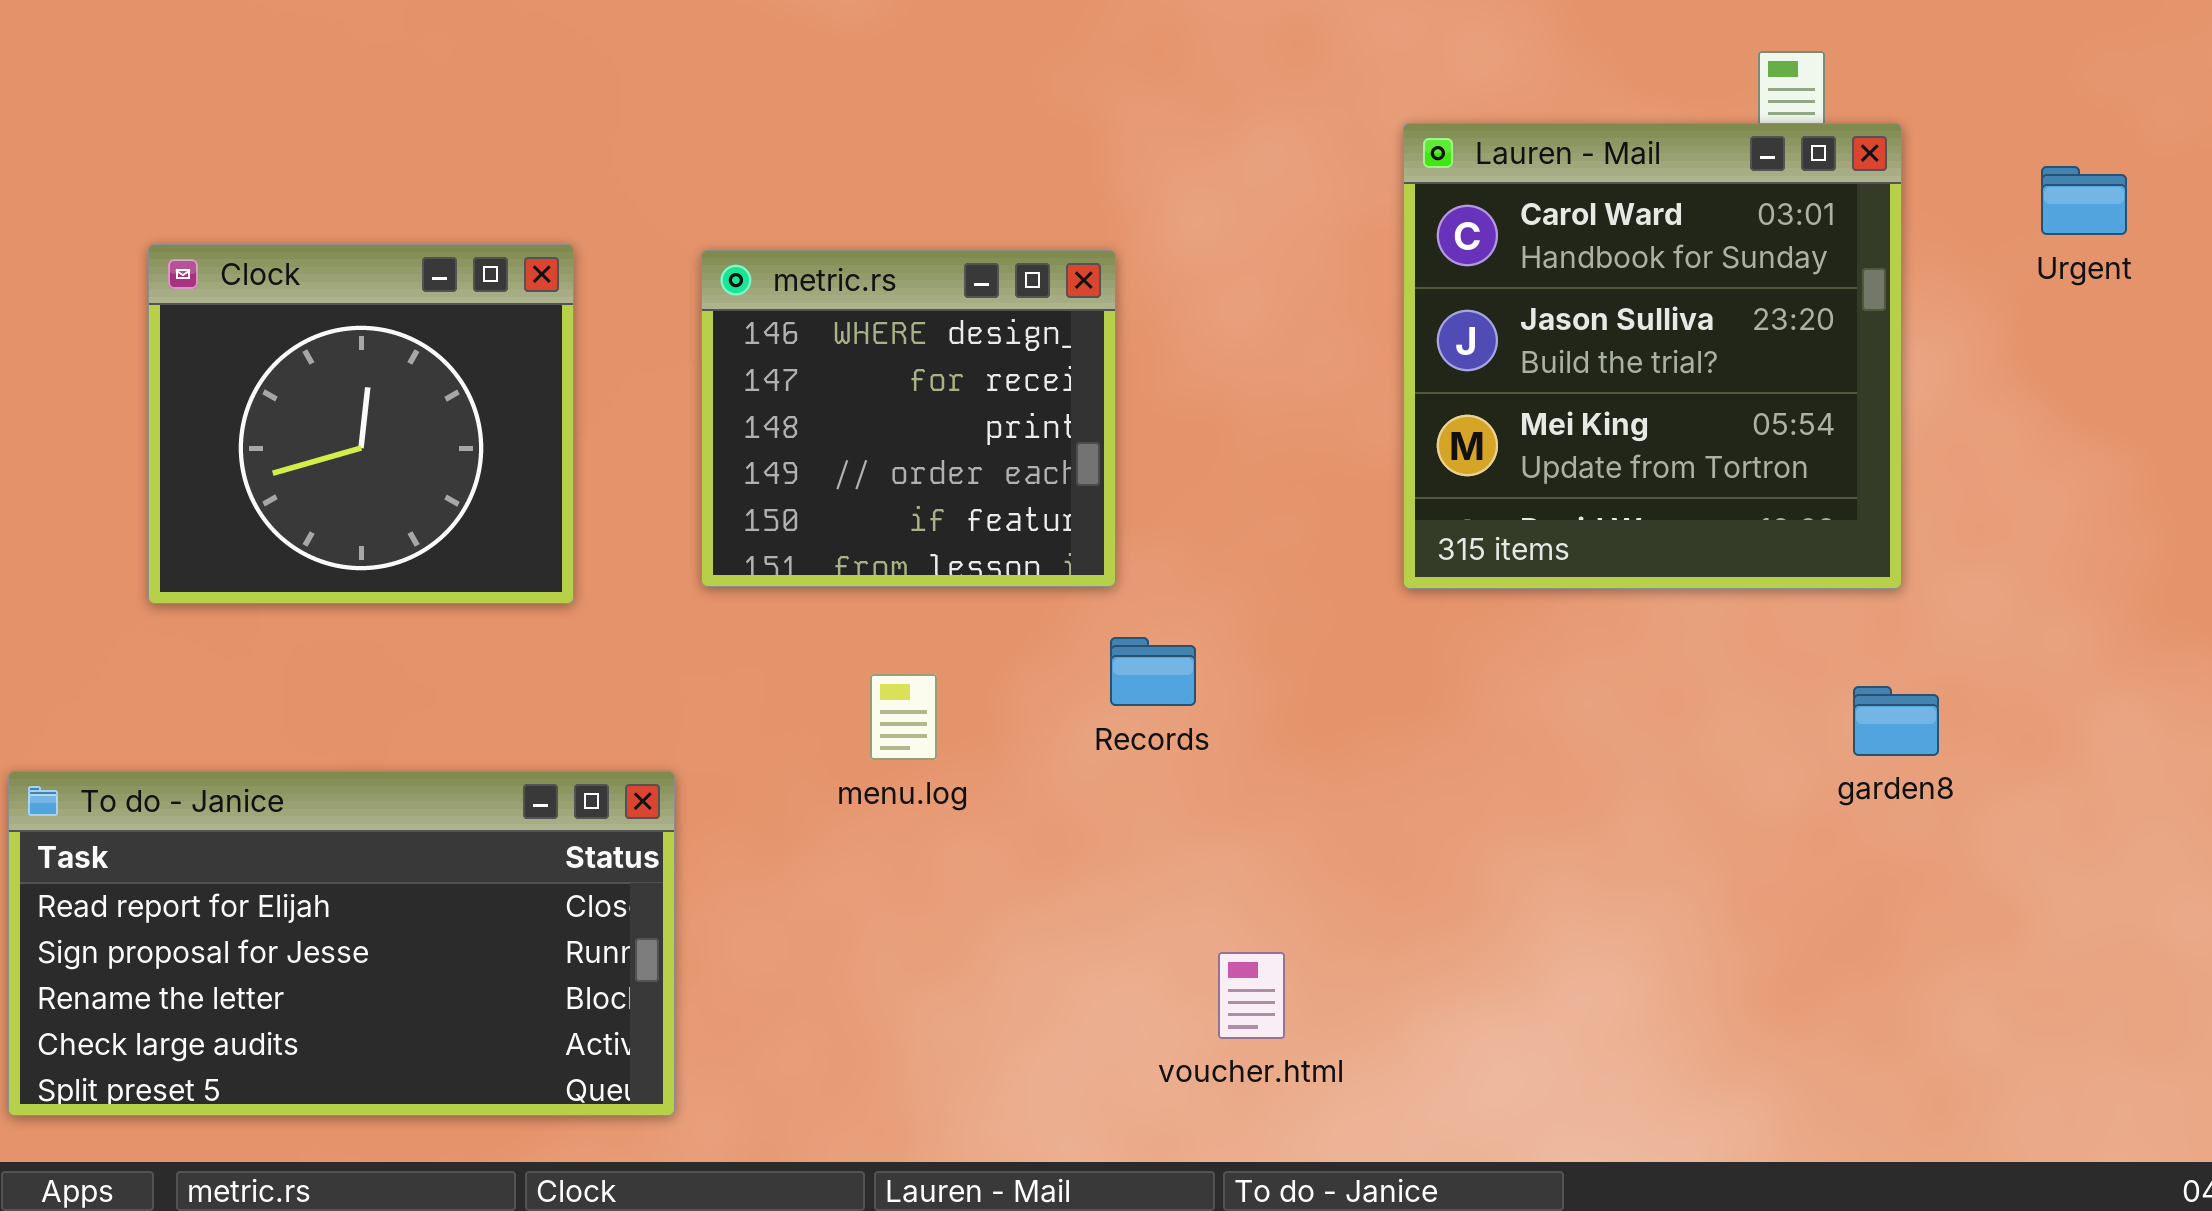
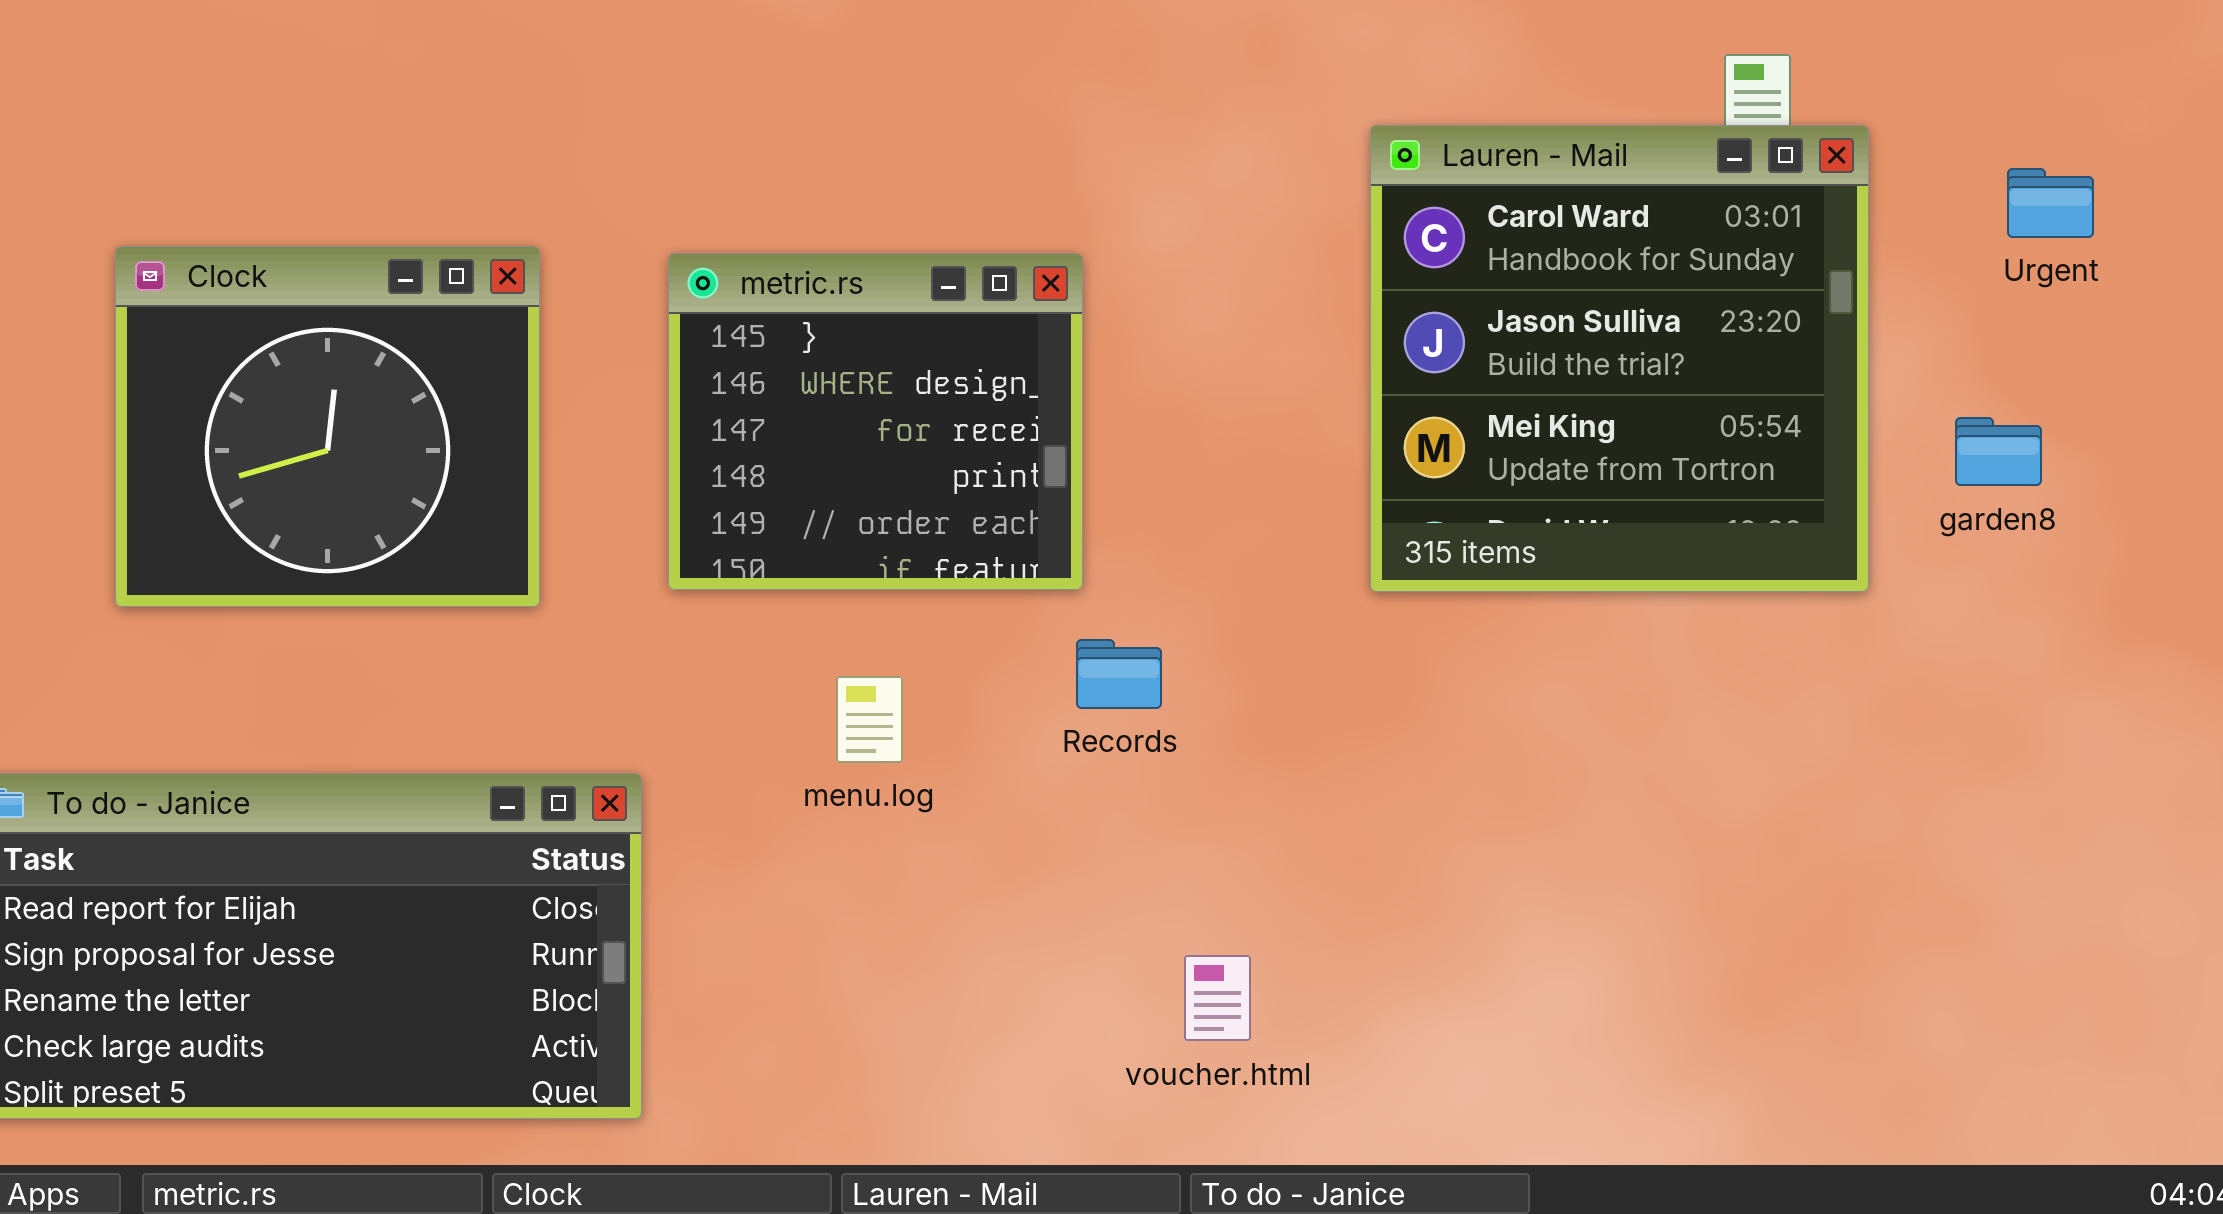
metric.rs: [701,250,1116,587] -> [668,253,1083,590], scrolled up 1 row
garden8: [1853,686,1939,756] -> [1955,417,2042,486], moved

